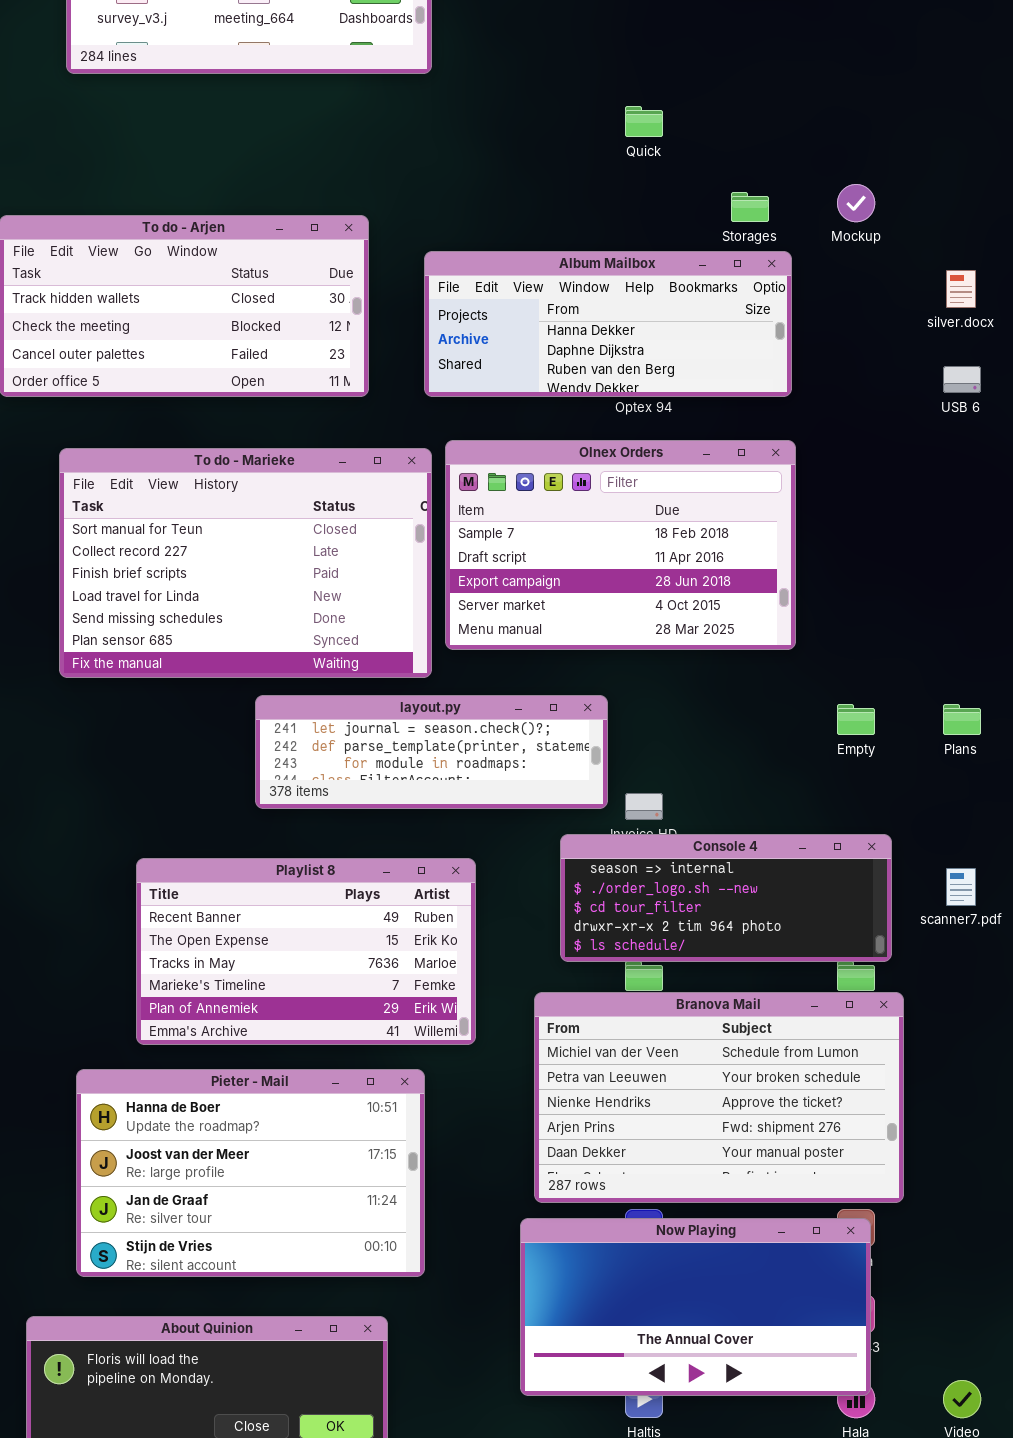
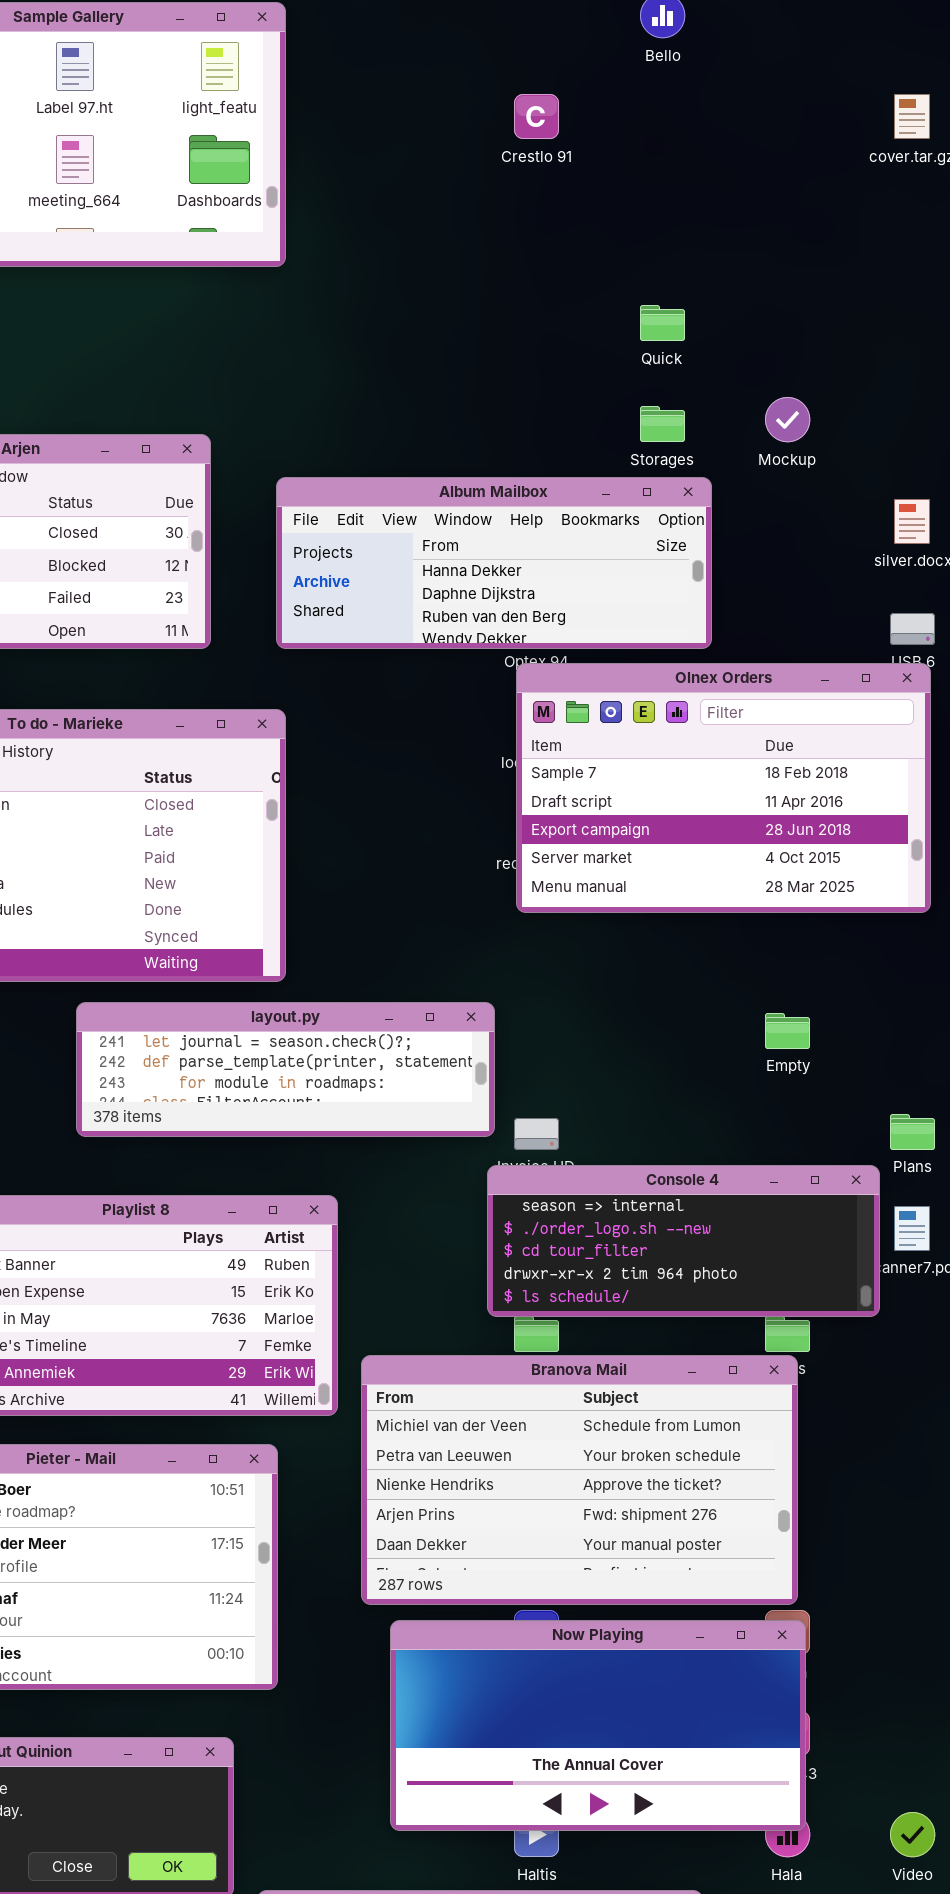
Quick: [625,106,663,137] -> [640,305,685,341], moved
Olnex Orders: [445,440,796,650] -> [516,663,931,913], moved
Plans: [943,704,981,735] -> [890,1114,935,1150], moved
Console 4: [560,834,892,962] -> [487,1165,880,1317], moved
Branova Mail: [534,992,904,1203] -> [361,1355,798,1605], moved

